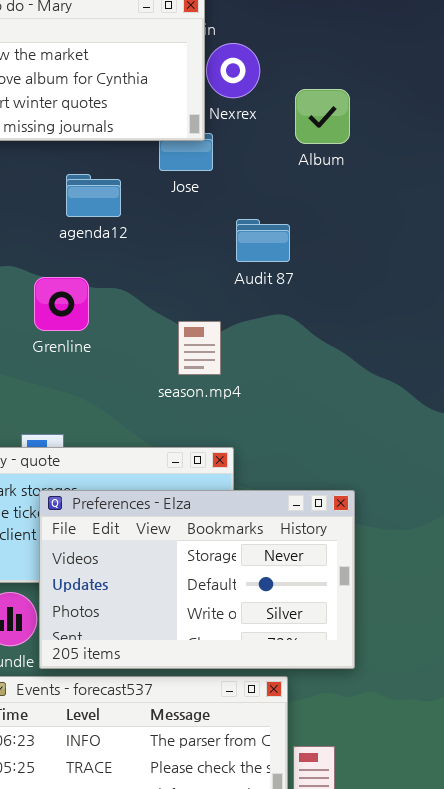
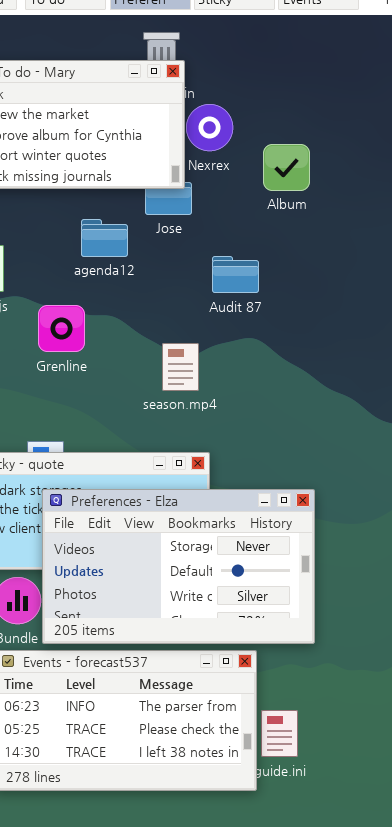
agenda12: [66,174,121,217] -> [81,219,128,257], moved

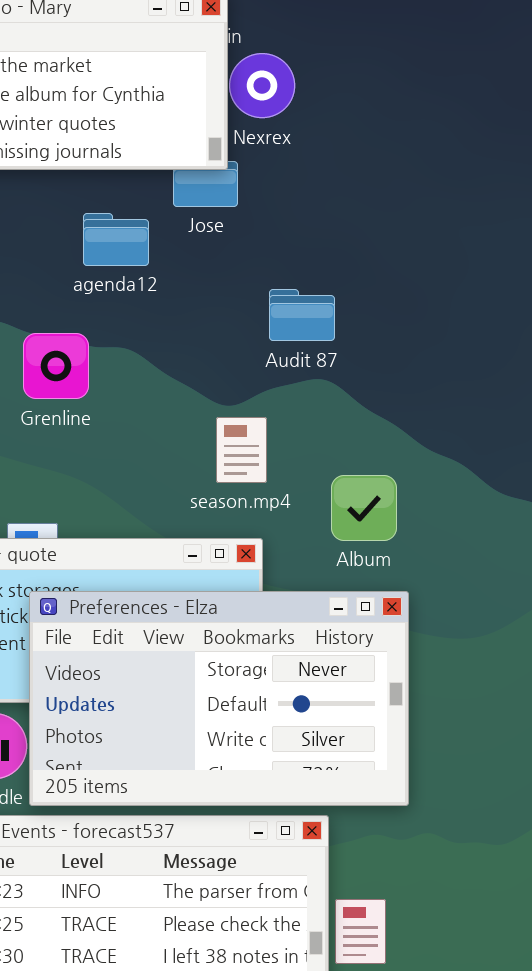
Album: [263,144,310,191] -> [331,475,397,541], moved
Audit 87: [212,256,259,293] -> [269,289,335,341], moved
season.mp4: [162,343,199,391] -> [216,417,267,483], moved

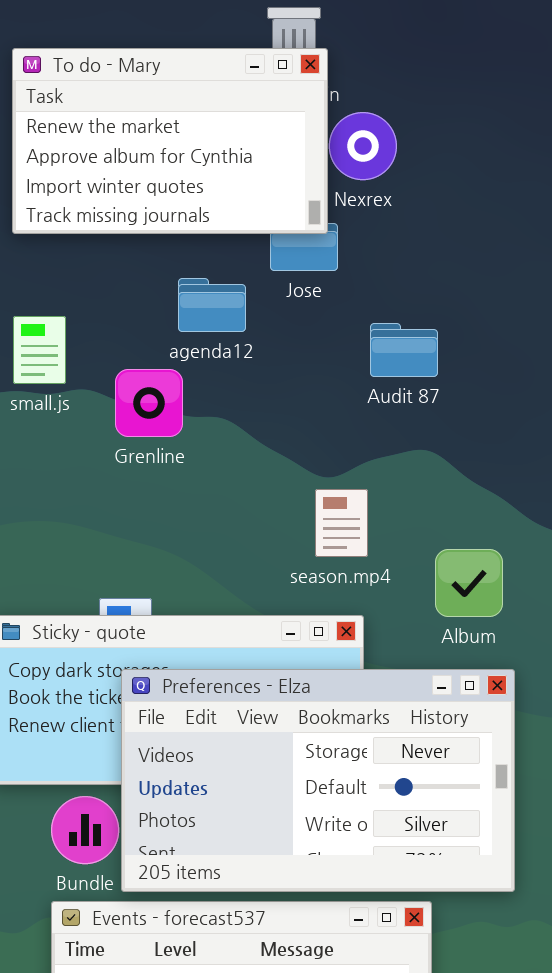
Audit 87: [269,289,335,341] -> [370,323,438,377], moved
Grenline: [23,333,89,399] -> [115,369,183,437], moved

